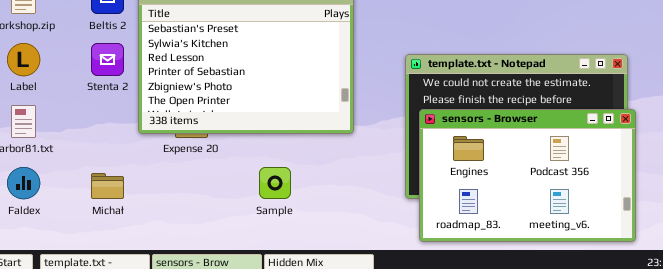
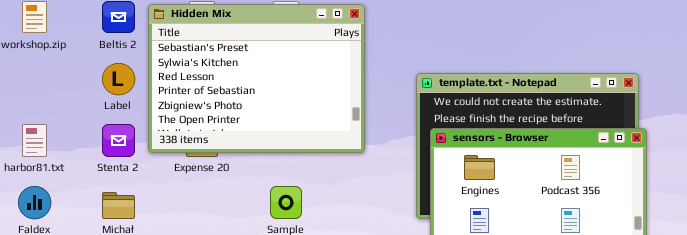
Label: [7,43,40,76] -> [102,63,135,95], moved
Stenta 2: [91,43,124,76] -> [102,124,135,157], moved

